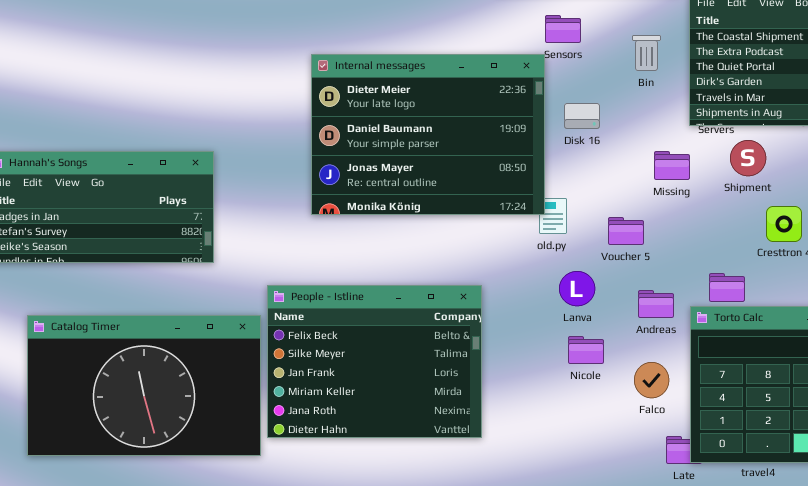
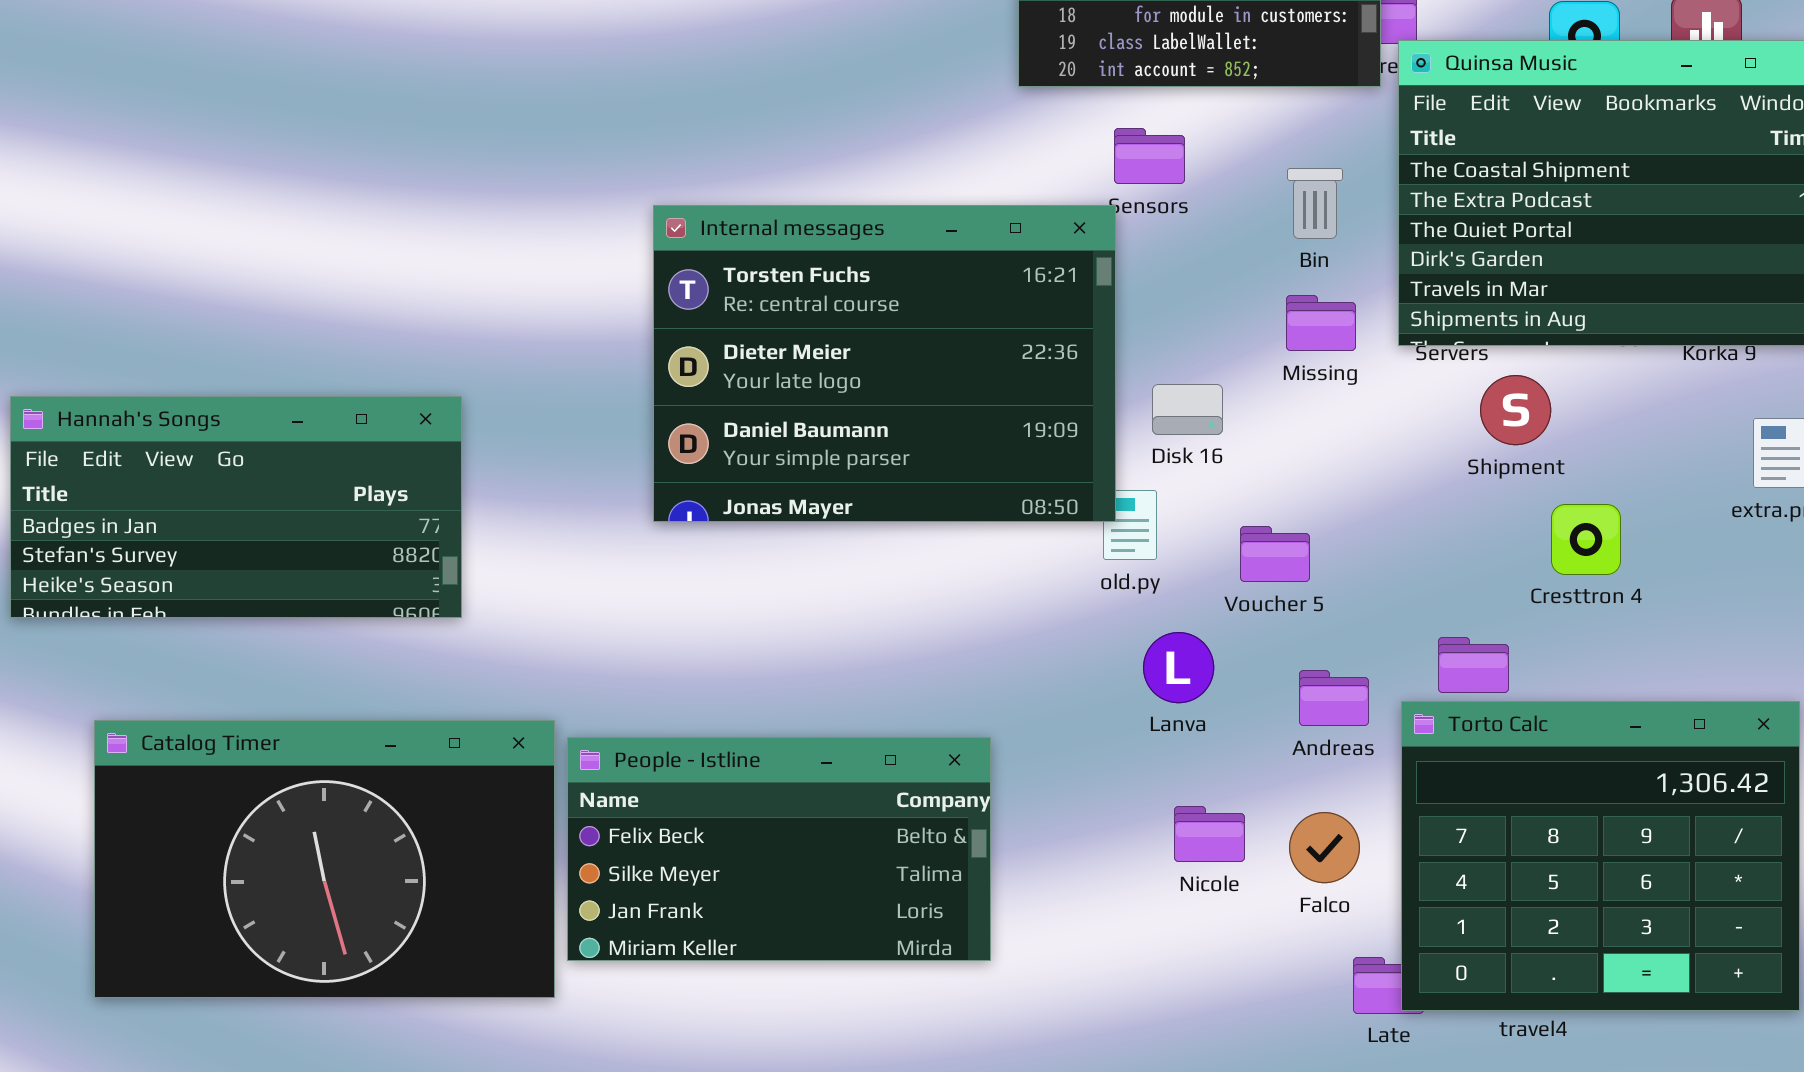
Internal messages: [311,54,545,215] -> [653,205,1116,522], scrolled up 1 row
Disk 16: [564,103,600,129] -> [1152,384,1223,435], moved
Missing: [654,151,690,180] -> [1286,295,1356,351], moved
People - Istline: [267,285,482,438] -> [567,737,991,961], resized
Nicole: [568,336,604,364] -> [1174,806,1245,862], moved

